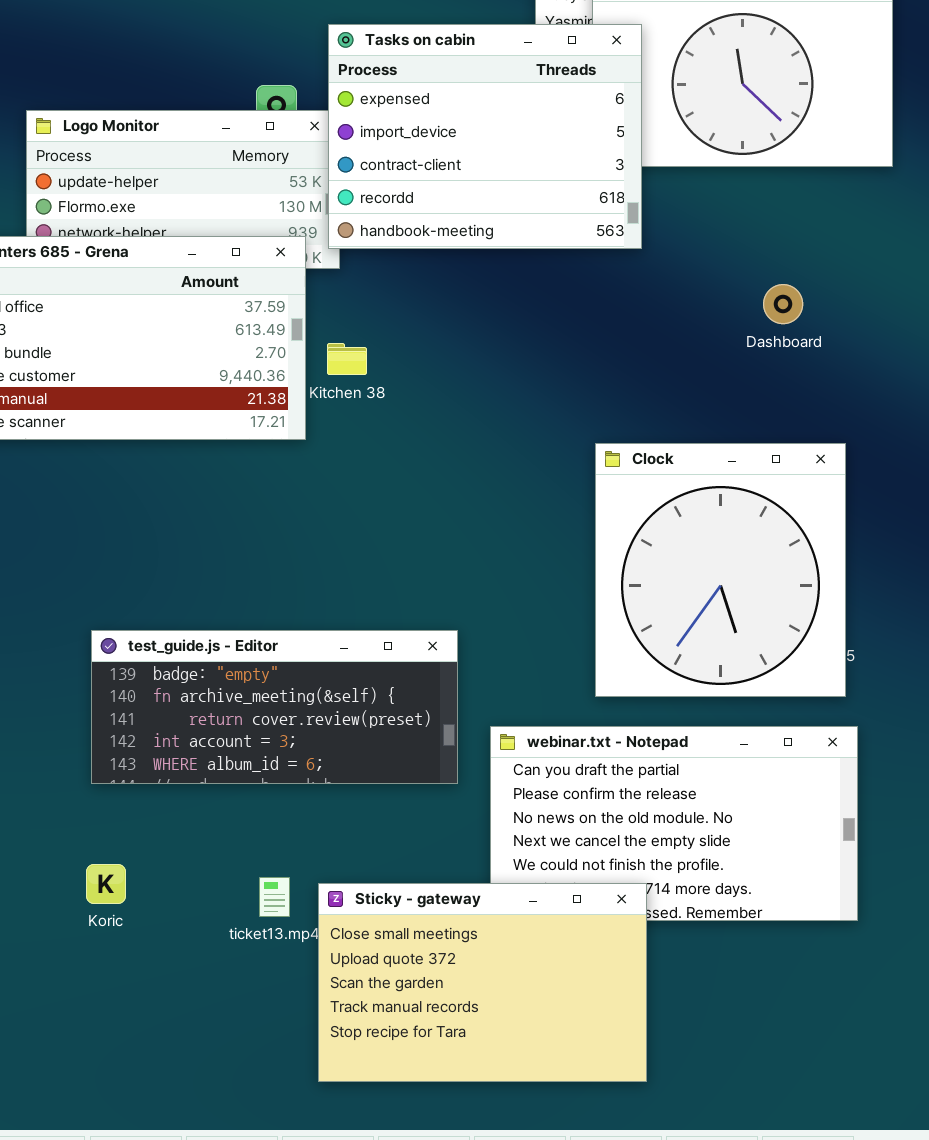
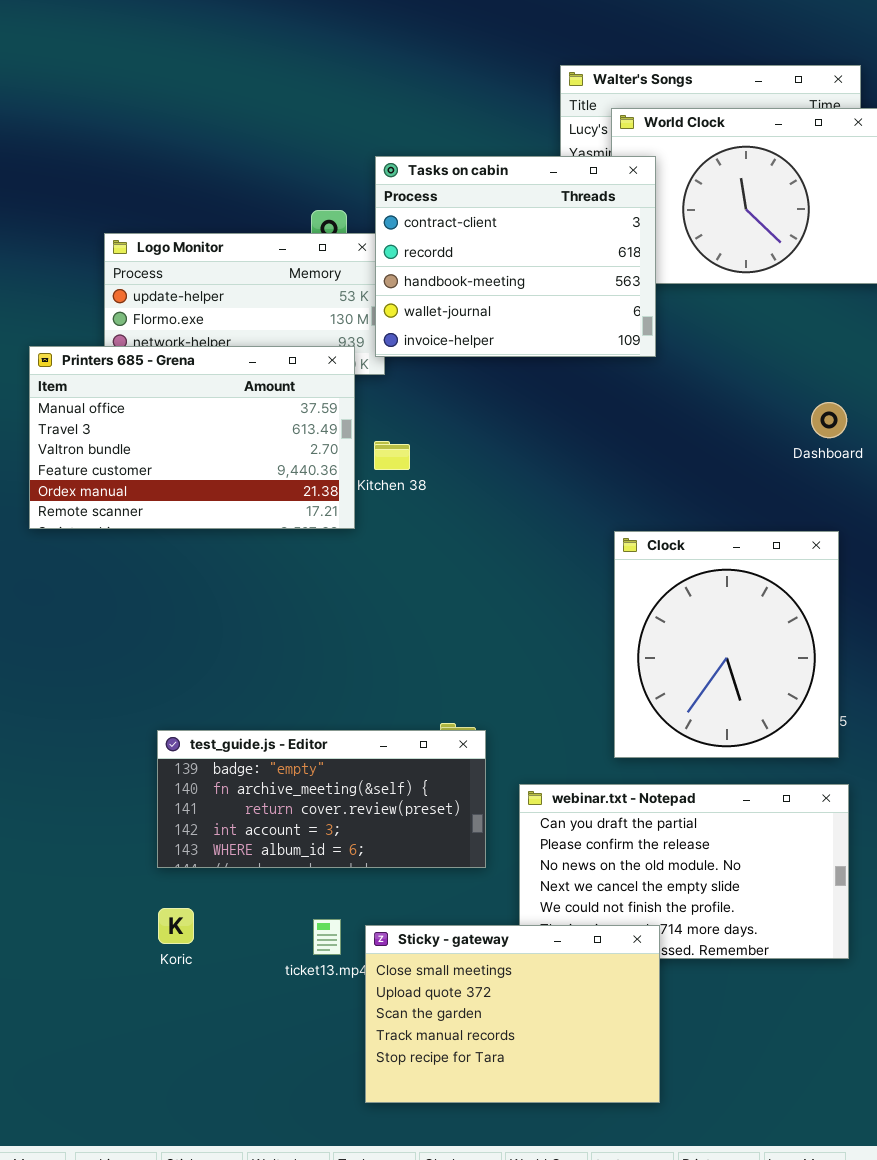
Tasks on cabin: [328,24,642,249] -> [375,156,656,357], scrolled down 2 rows
Dashboard: [763,284,803,324] -> [811,402,847,438], moved
test_guide.js - Editor: [91,630,458,784] -> [157,730,486,868], moved

